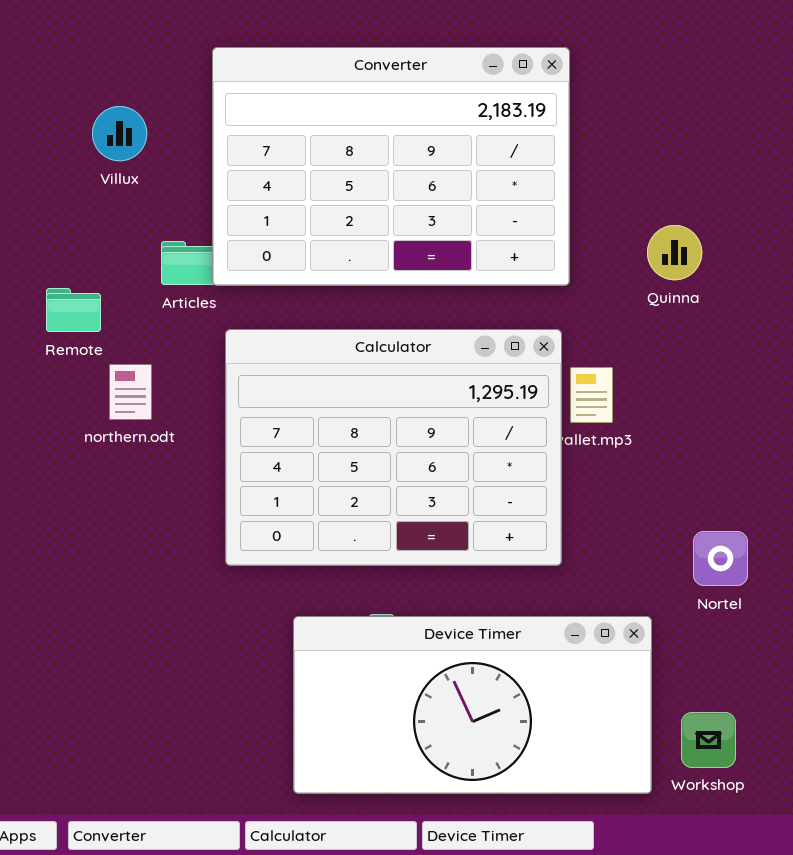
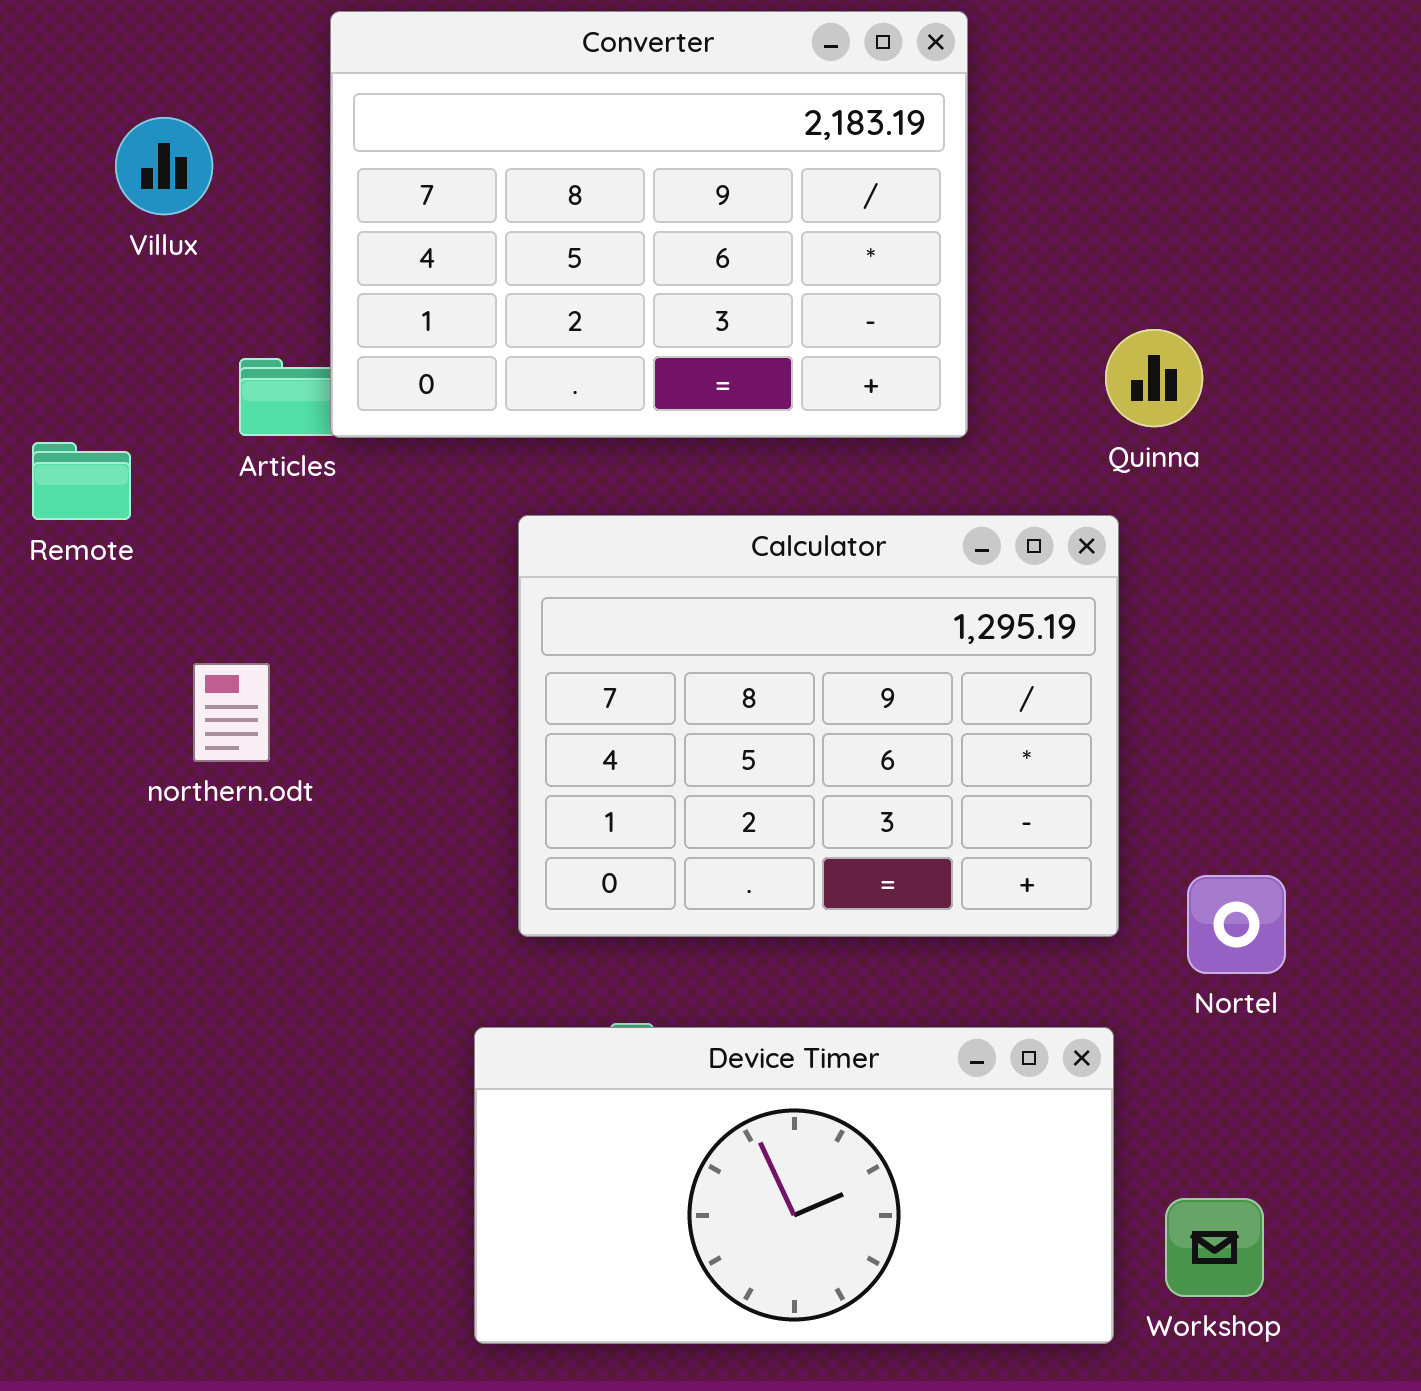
Calculator: [225,329,562,566] -> [518,515,1119,937], moved
northern.odt: [109,364,152,420] -> [193,663,270,762], moved

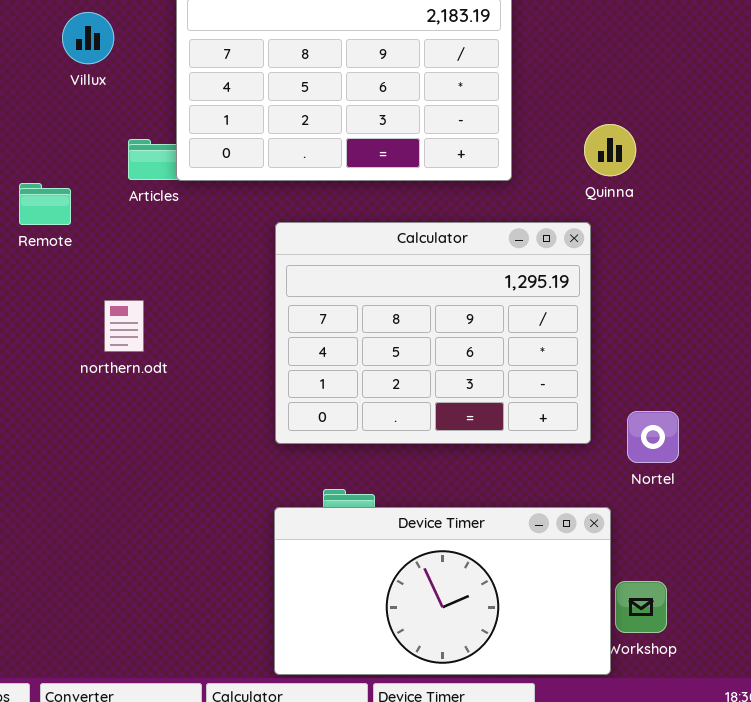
Device Timer: [474,1027,1114,1344] -> [274,507,611,675], moved

